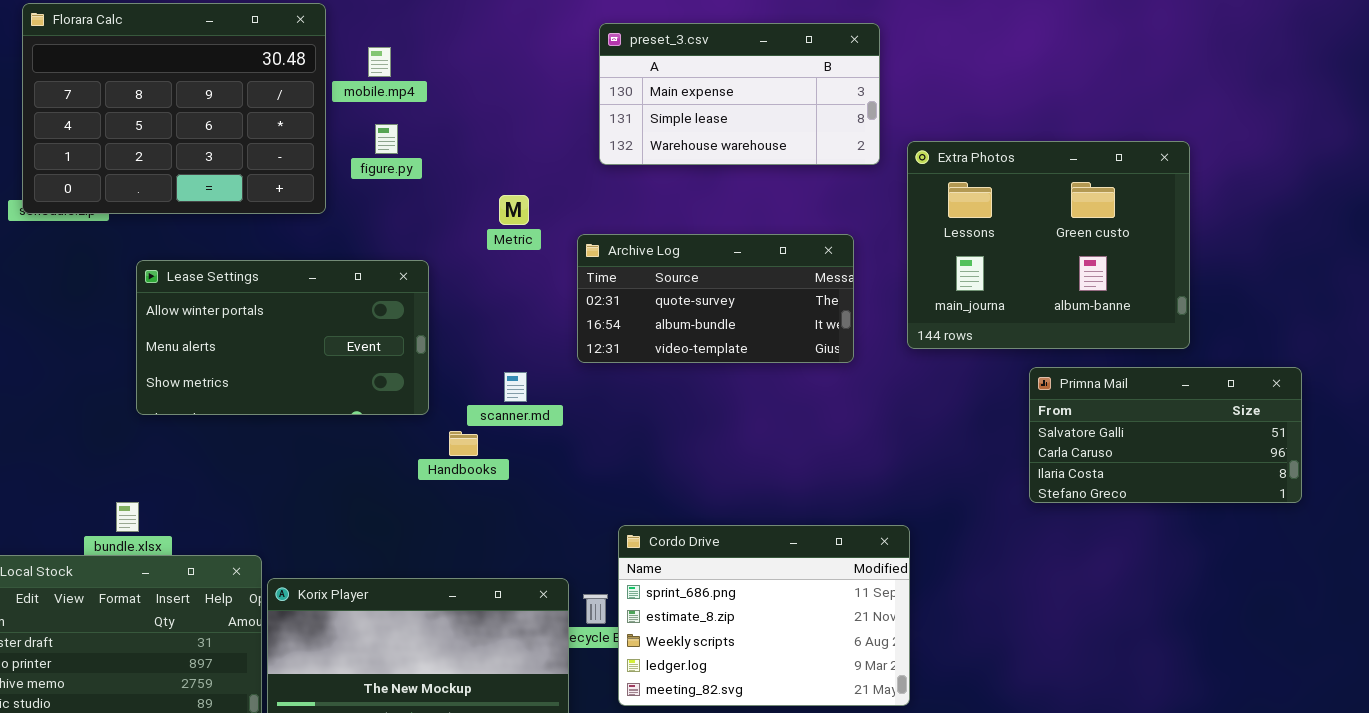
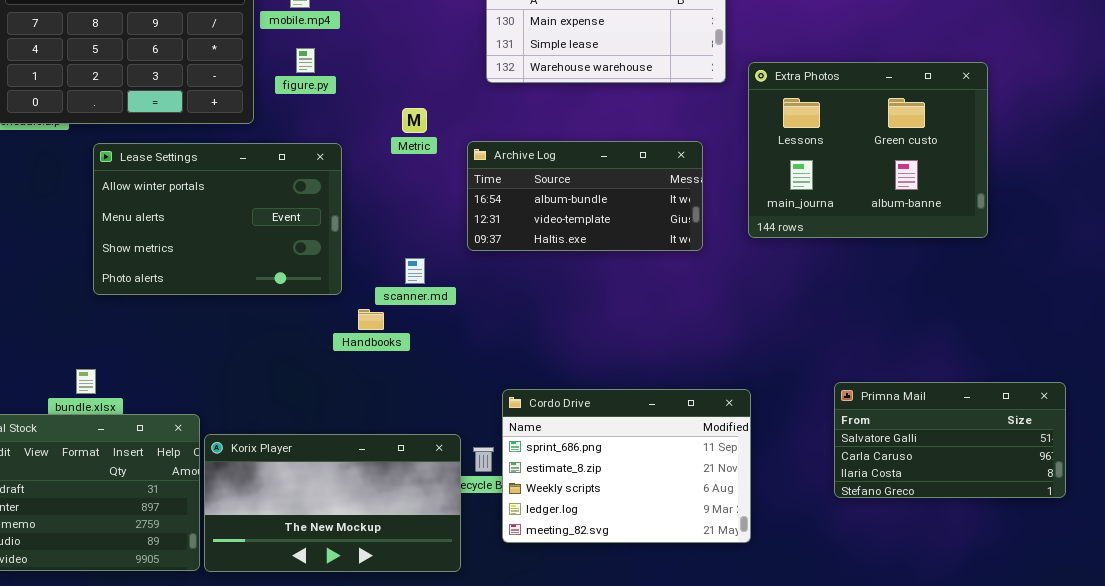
Archive Log: [577,234,854,363] -> [467,141,703,251], scrolled down 1 row
Lease Settings: [136,260,429,415] -> [93,143,342,295], resized
Primna Mail: [1029,367,1302,503] -> [834,382,1066,498], moved

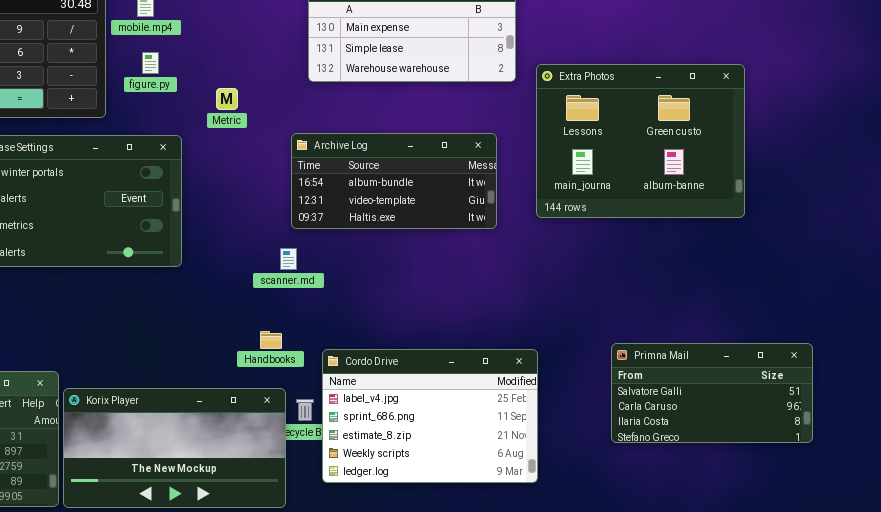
Metric: [402,108,427,133] -> [216,88,238,110], moved
scanner.md: [405,258,425,284] -> [280,248,297,270], moved
Handbooks: [358,309,384,330] -> [260,331,282,349], moved
Cordo Drive: [502,389,751,543] -> [322,349,538,483], scrolled up 1 row

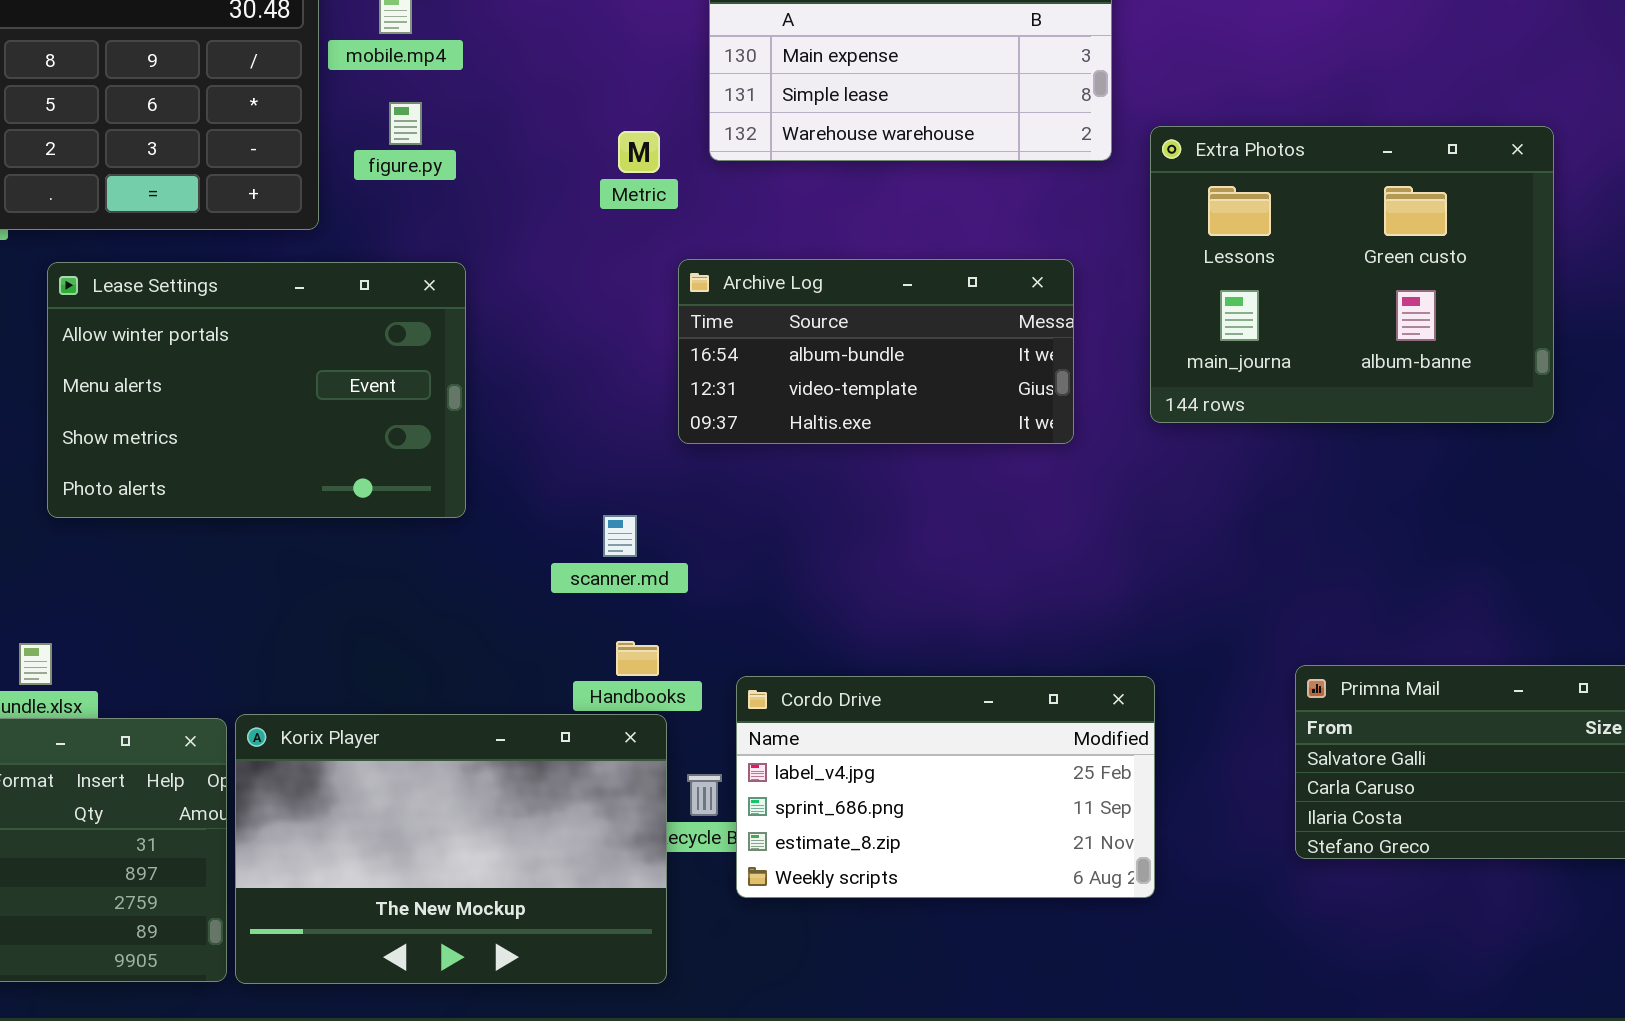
Metric: [216,88,238,110] -> [618,131,660,173], moved
scanner.md: [280,248,297,270] -> [603,515,637,557], moved
Cordo Drive: [322,349,538,483] -> [736,676,1155,898], resized
Korix Player: [63,388,286,508] -> [235,714,667,984], resized

